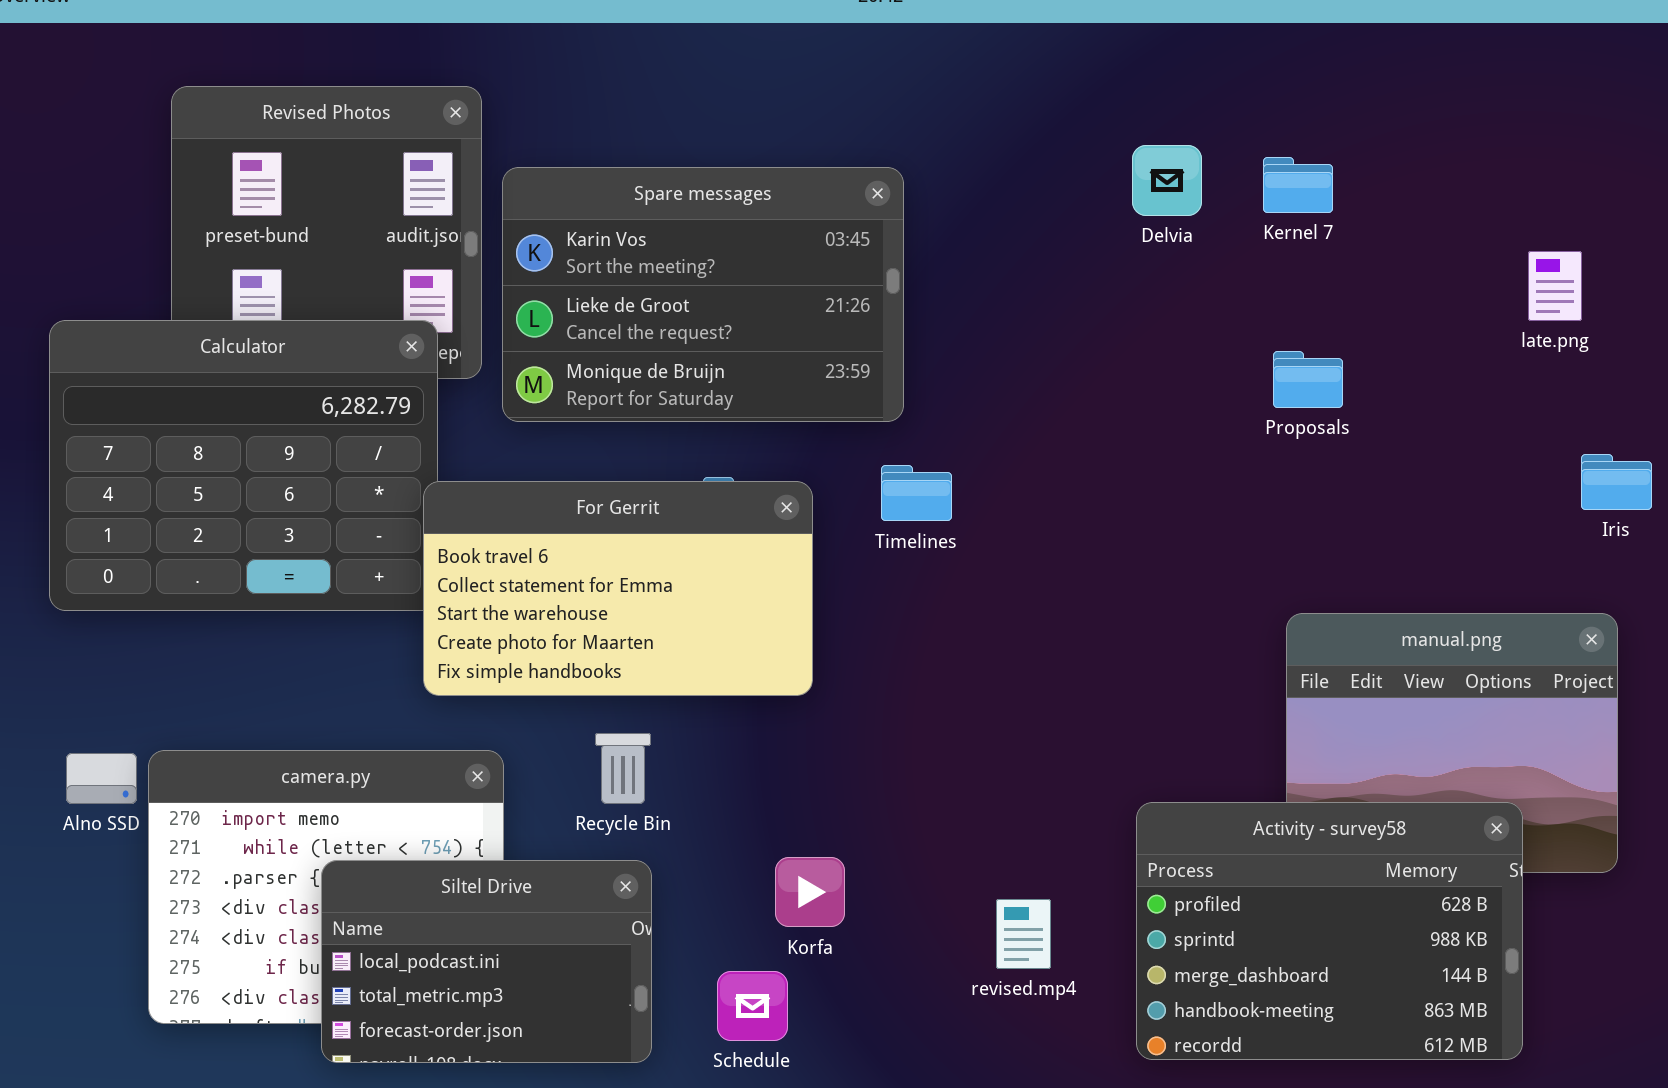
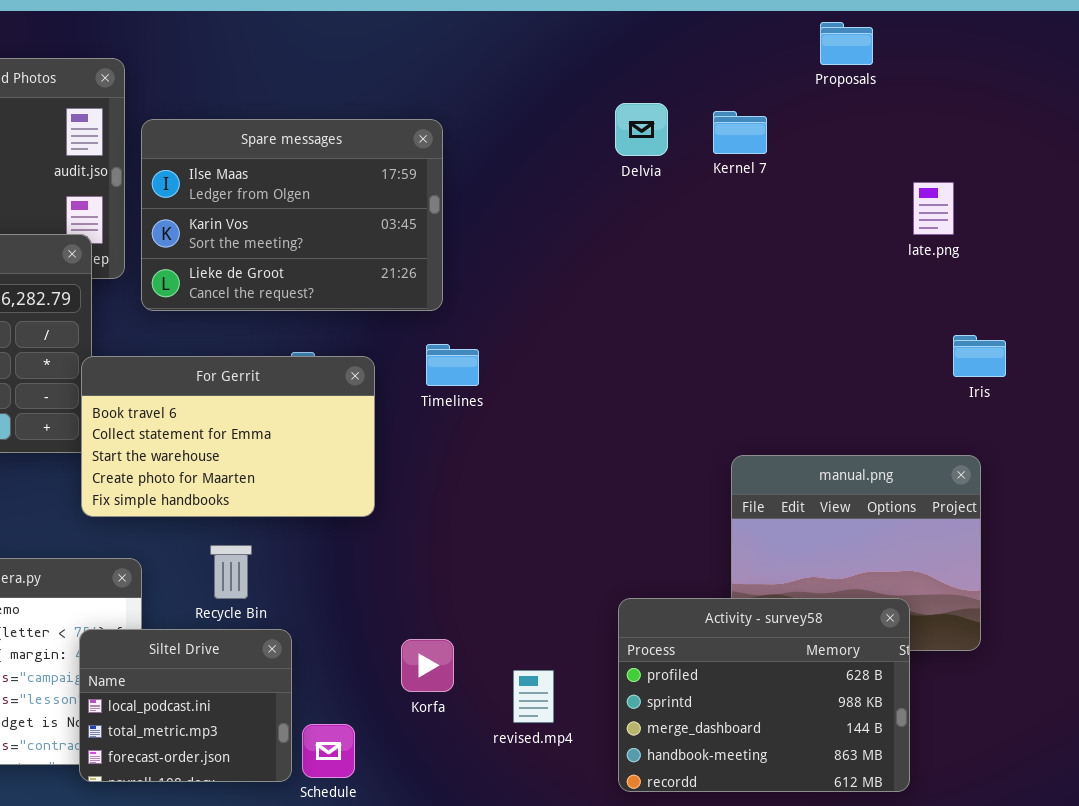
Spare messages: [502,167,904,422] -> [141,119,443,311], scrolled up 1 row
Proposals: [1273,351,1343,408] -> [820,22,873,65], moved
Korfa: [775,857,845,927] -> [401,639,454,692], moved
Siltel Drive: [321,860,652,1063] -> [79,629,292,782], moved, resized

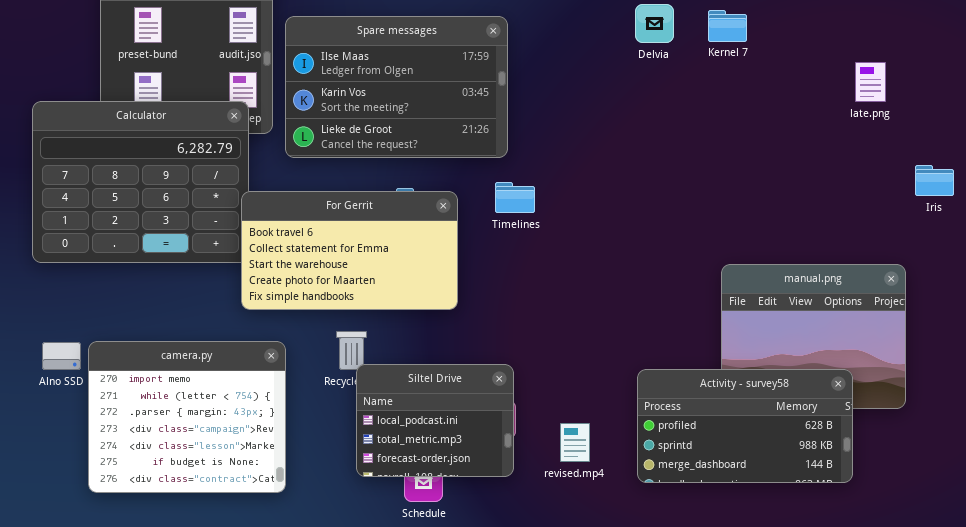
Iris: [953,335,1006,377] -> [915,165,954,196], moved
Activity - survey58: [618,598,910,792] -> [637,369,853,483], resized
Siltel Drive: [79,629,292,782] -> [356,364,514,477], moved

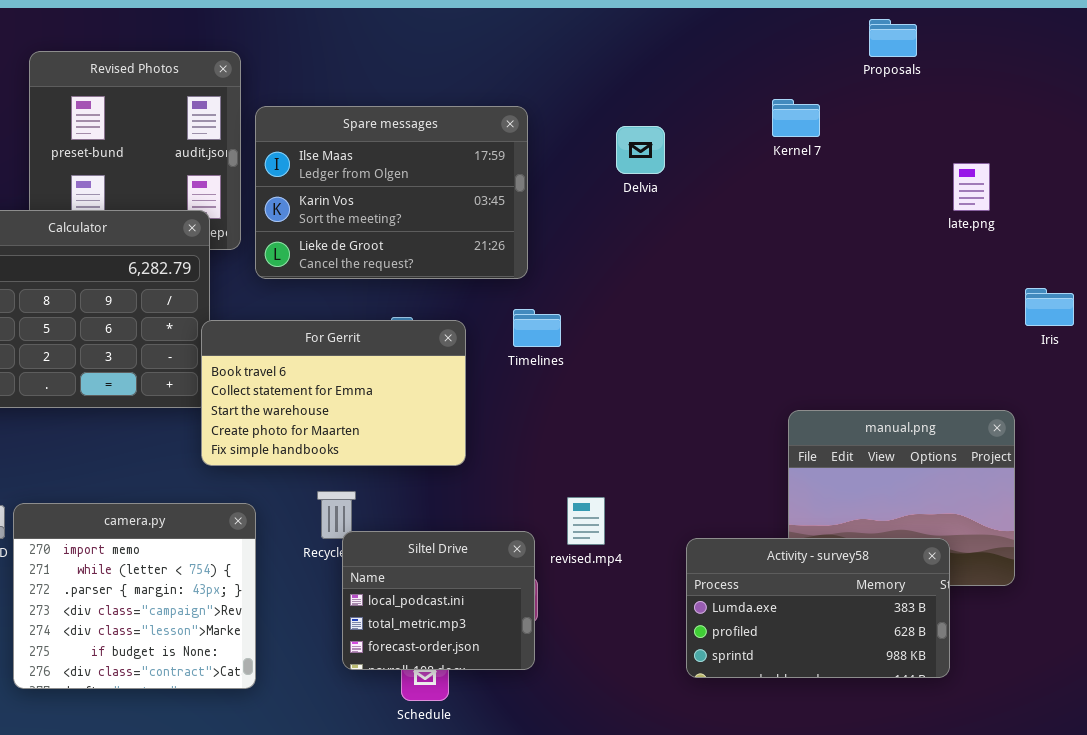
Delvia: [635,4,674,43] -> [616,126,665,174], moved
Activity - survey58: [637,369,853,483] -> [686,538,950,678], scrolled up 1 row
revised.mp4: [560,423,590,462] -> [567,497,605,545], moved

